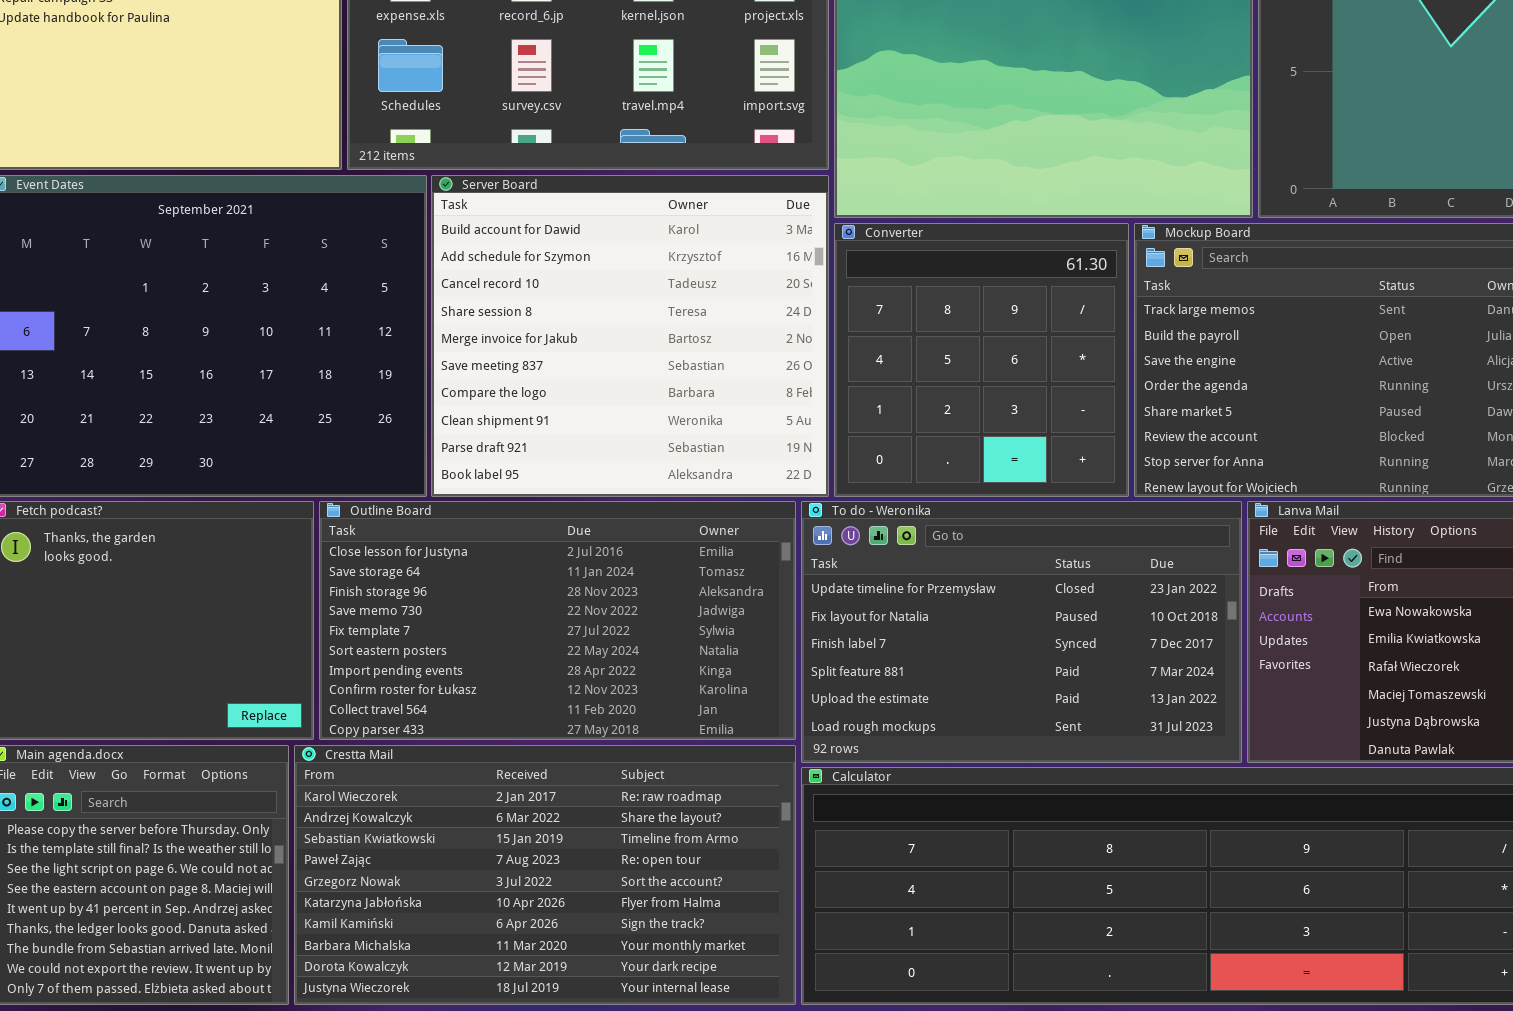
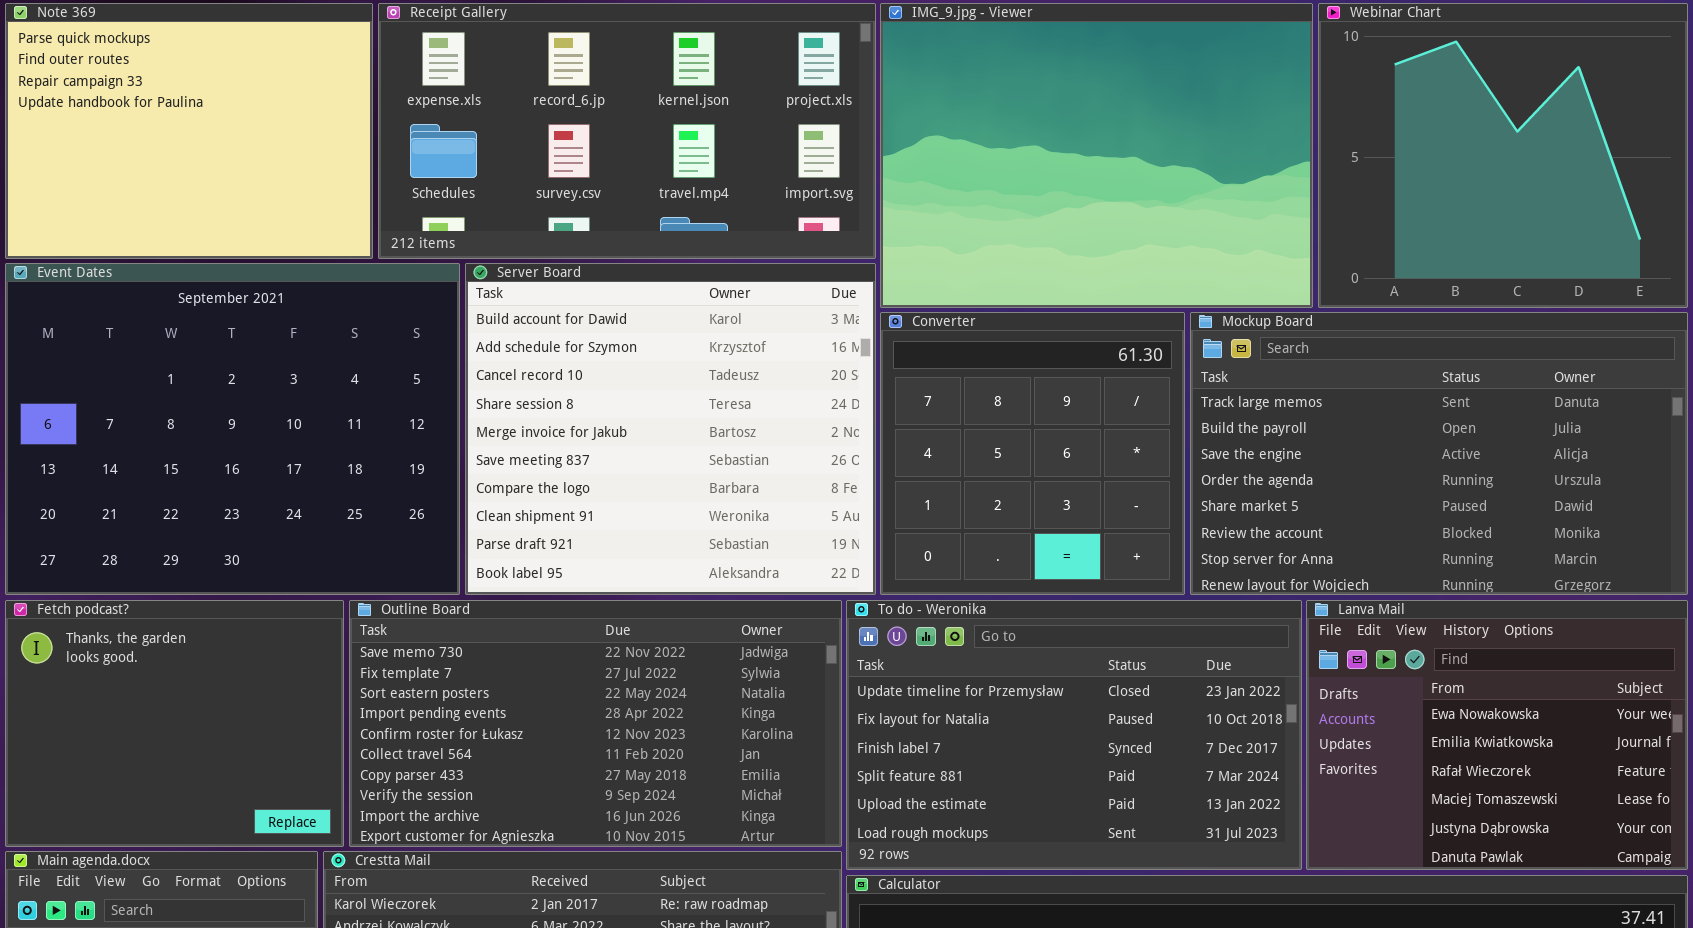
Outline Board: [319,501,796,740] -> [349,600,842,847], scrolled down 3 rows

